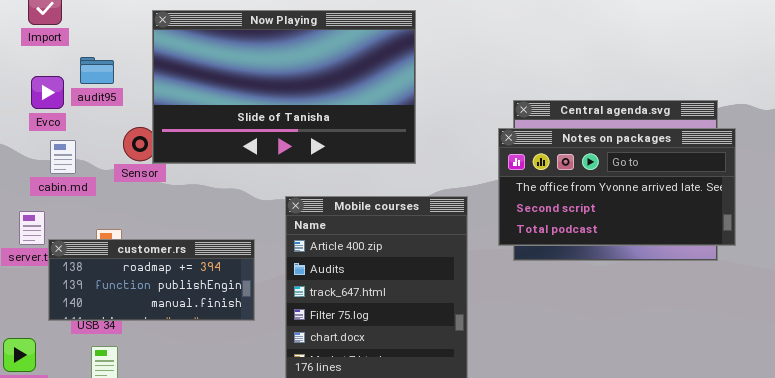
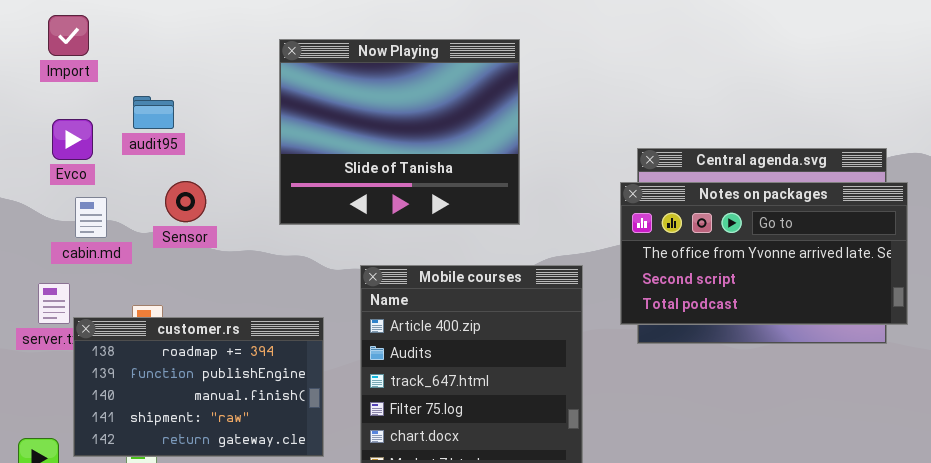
Now Playing: [152,10,416,164] -> [279,39,520,225], resized
audit95: [80,57,114,84] -> [133,96,174,129], moved
customer.rs: [48,239,255,321] -> [73,317,324,457], resized

